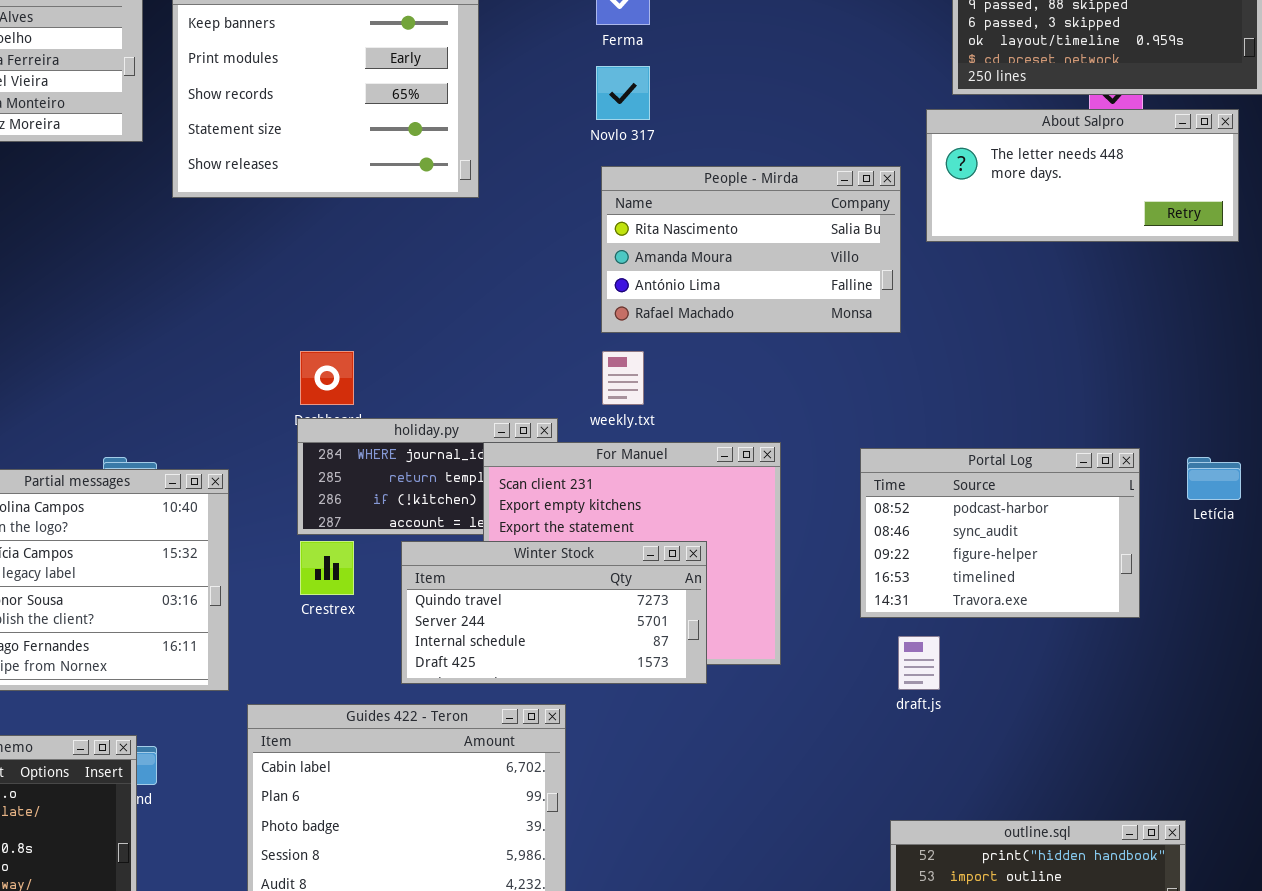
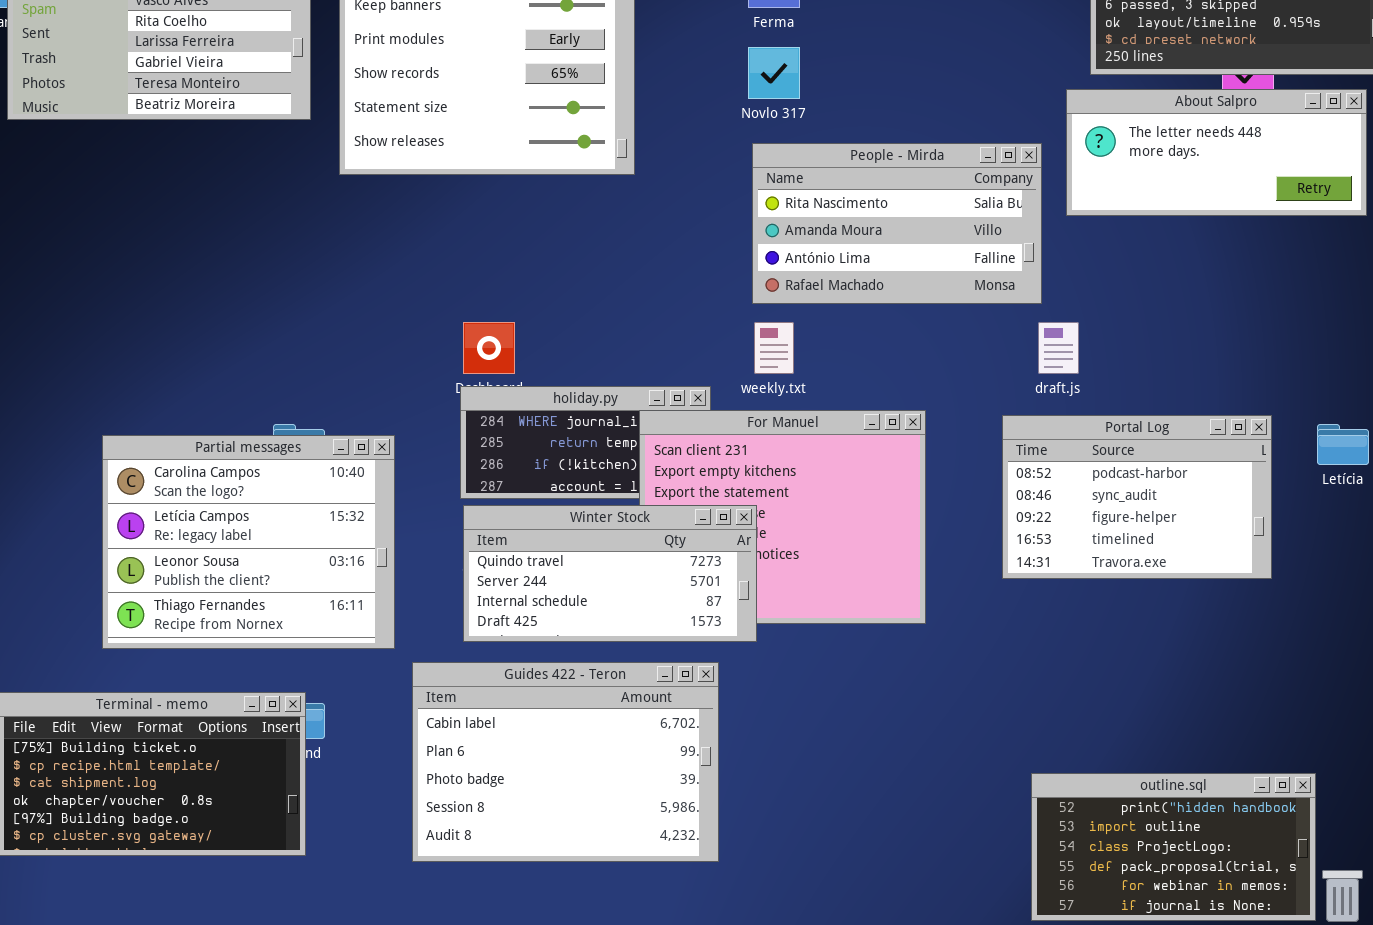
Winter Stock: [401,541,707,684] -> [463,505,757,642], moved
draft.js: [898,636,940,690] -> [1038,322,1079,374], moved

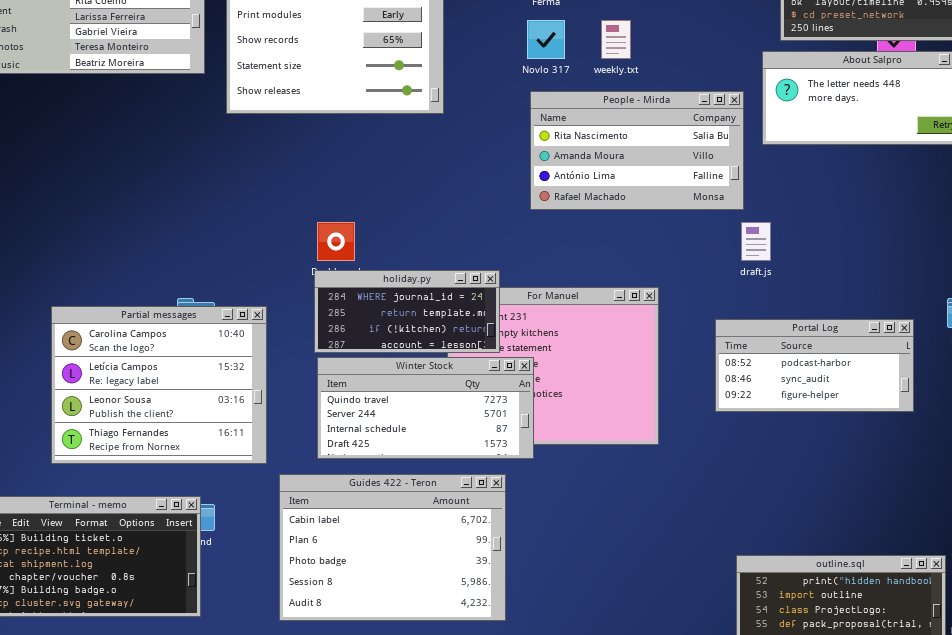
weekly.txt: [754,322,794,374] -> [601,20,631,59], moved
holiday.py: [460,386,711,499] -> [314,270,500,353], raised
Portal Log: [1002,415,1272,579] -> [715,319,914,412], resized

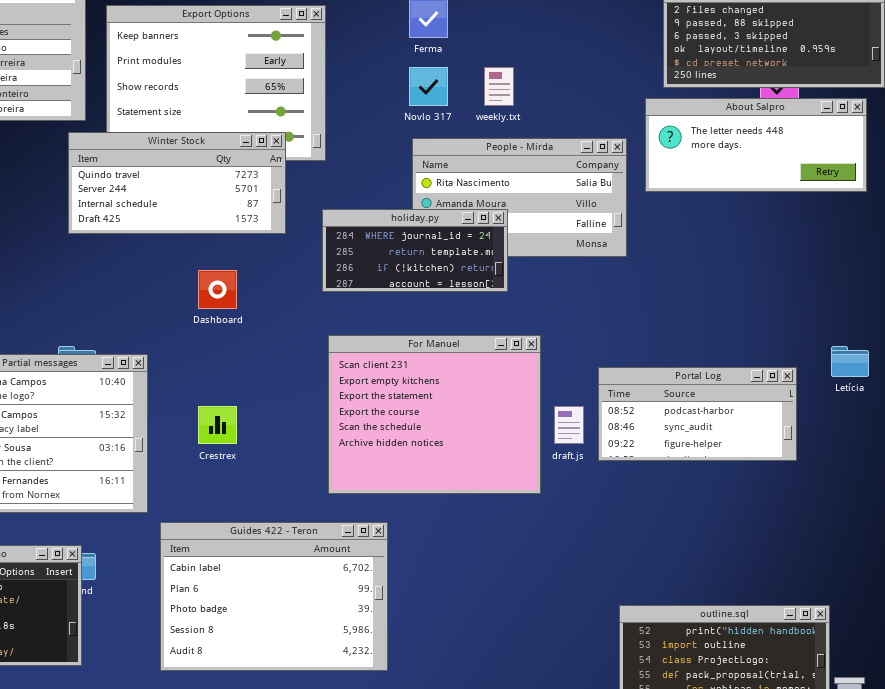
draft.js: [741,222,771,261] -> [554,406,584,444], moved
holiday.py: [314,270,500,353] -> [322,209,508,292], moved
Winter Stock: [317,357,534,459] -> [68,132,286,234], moved

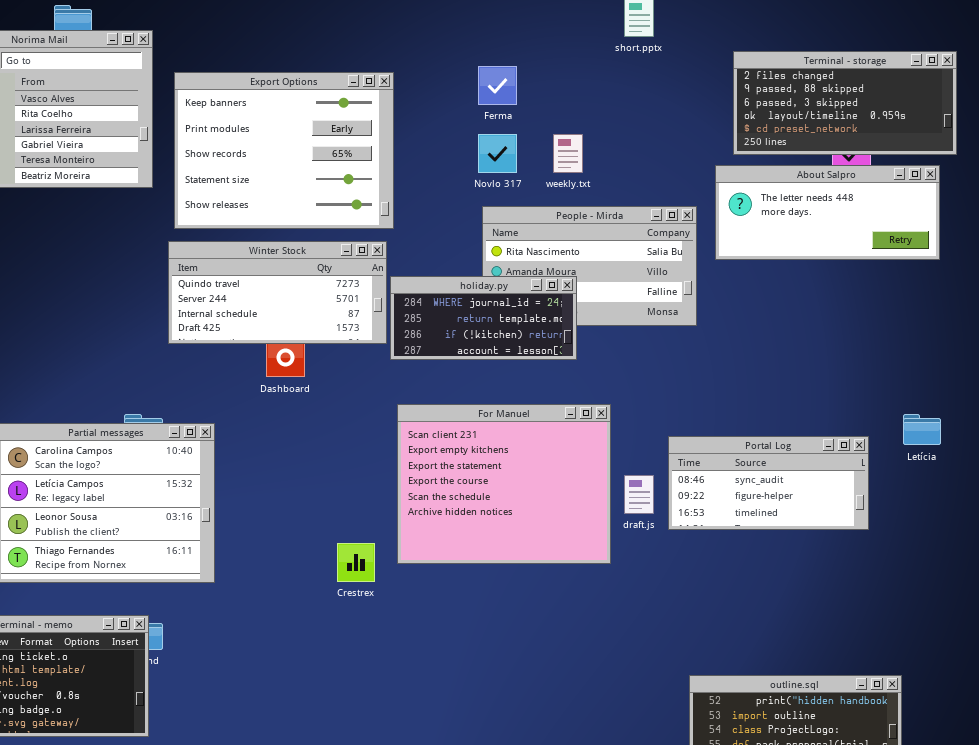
Winter Stock: [68,132,286,234] -> [168,241,387,344], moved
Portal Log: [598,367,797,461] -> [668,436,869,530], scrolled down 1 row
Crestrex: [198,406,237,444] -> [337,543,375,582], moved
Guides 422 - Teron: [160,522,388,671] -> none, closed

